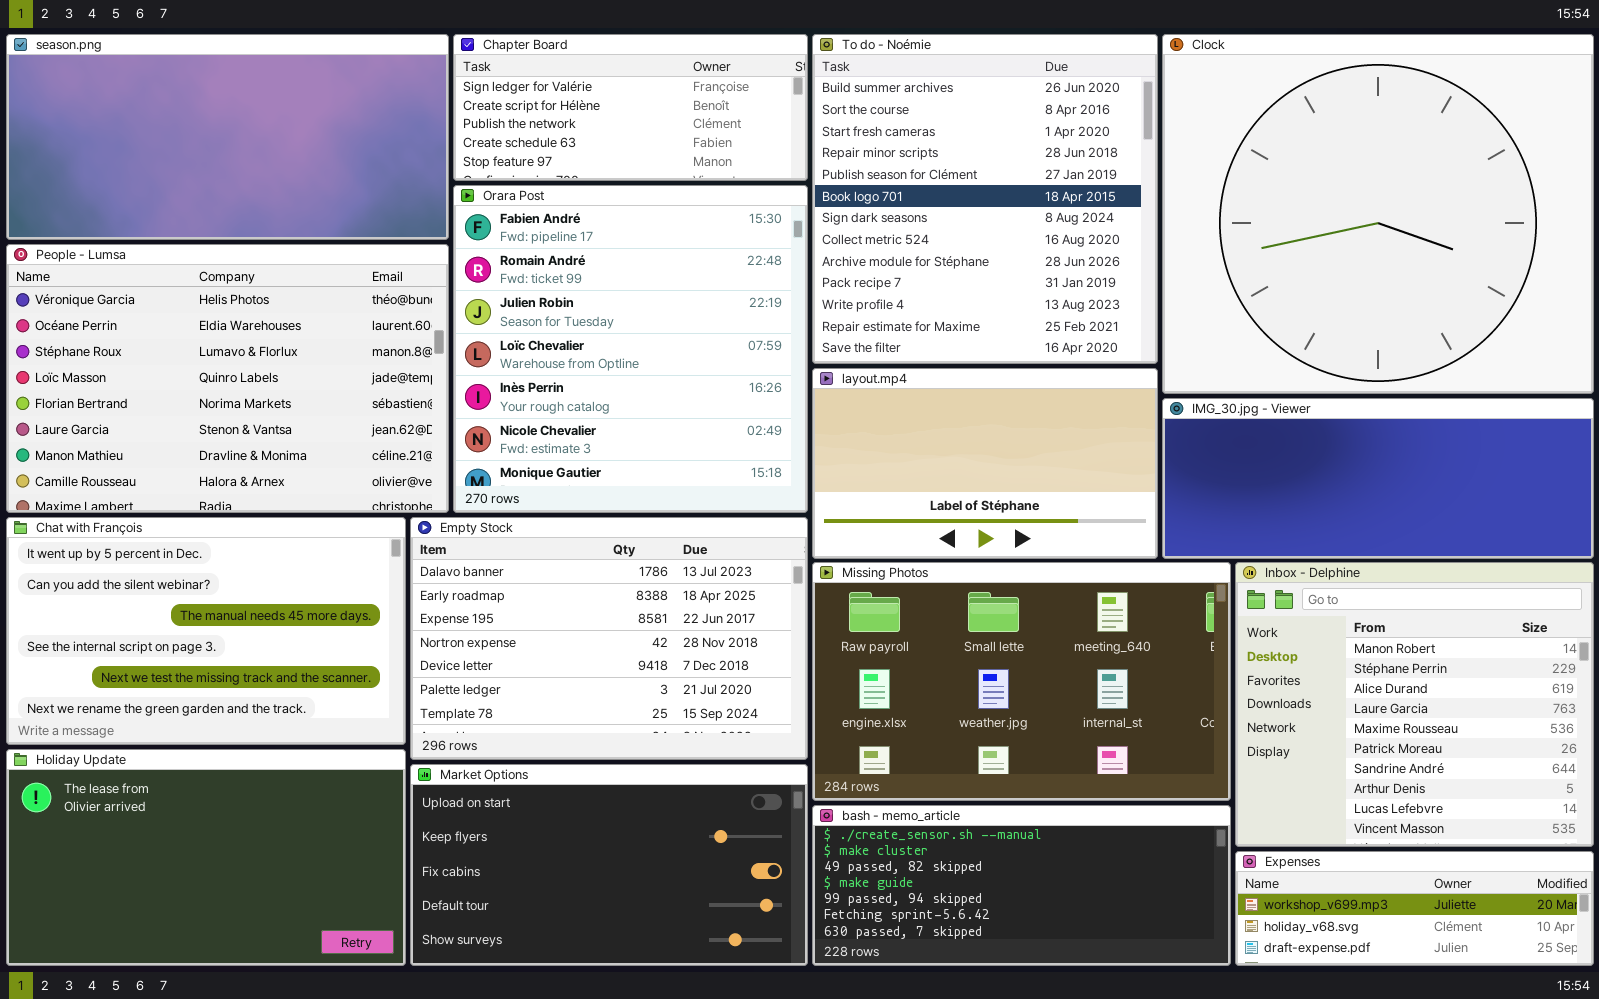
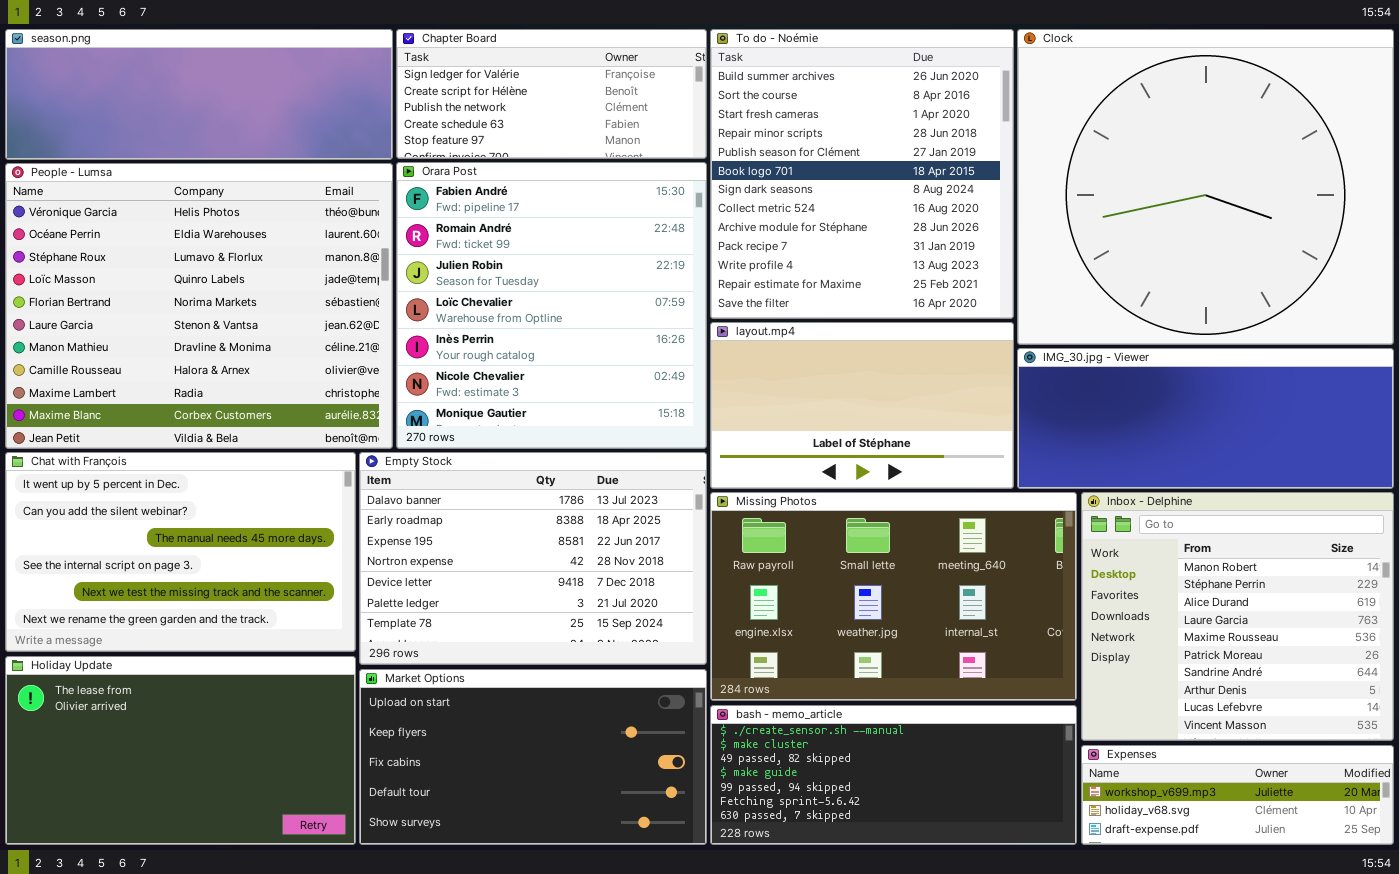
season.png: [6,34,449,240] -> [5,29,393,160], resized
People - Lumsa: [6,244,449,513] -> [5,163,393,449], resized

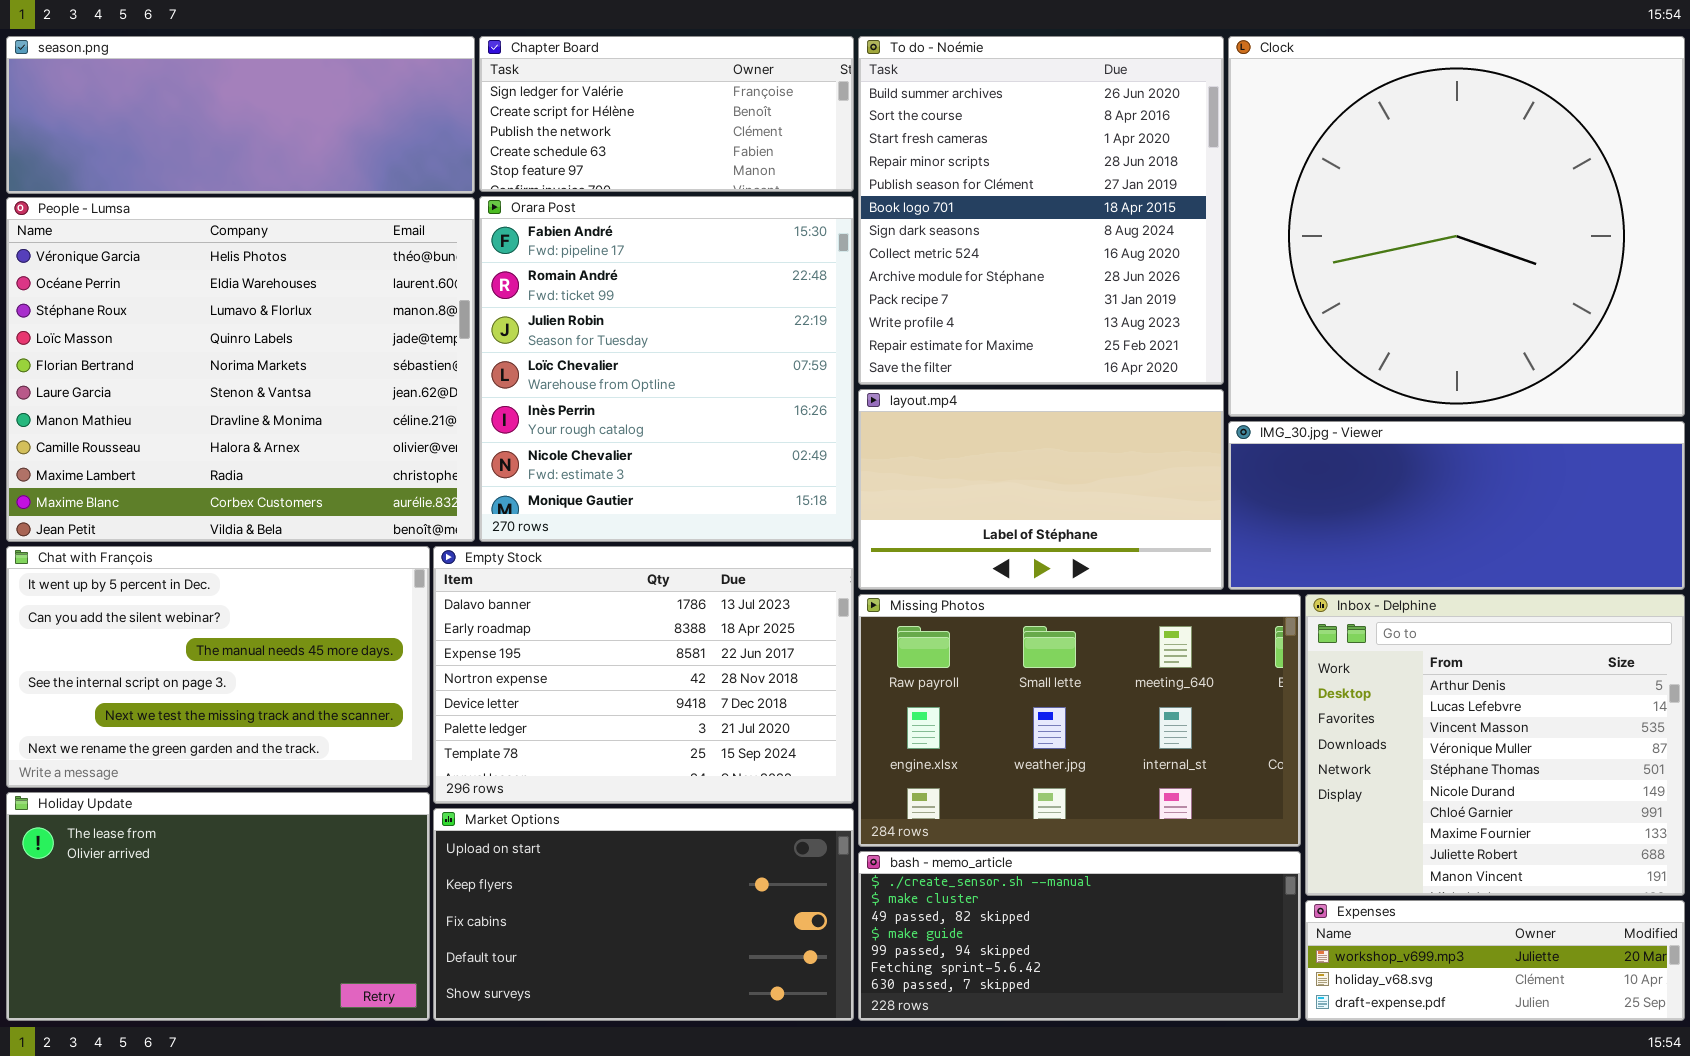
Inbox - Delphine: [1081,492,1394,741] -> [1305,594,1685,896], scrolled down 7 rows

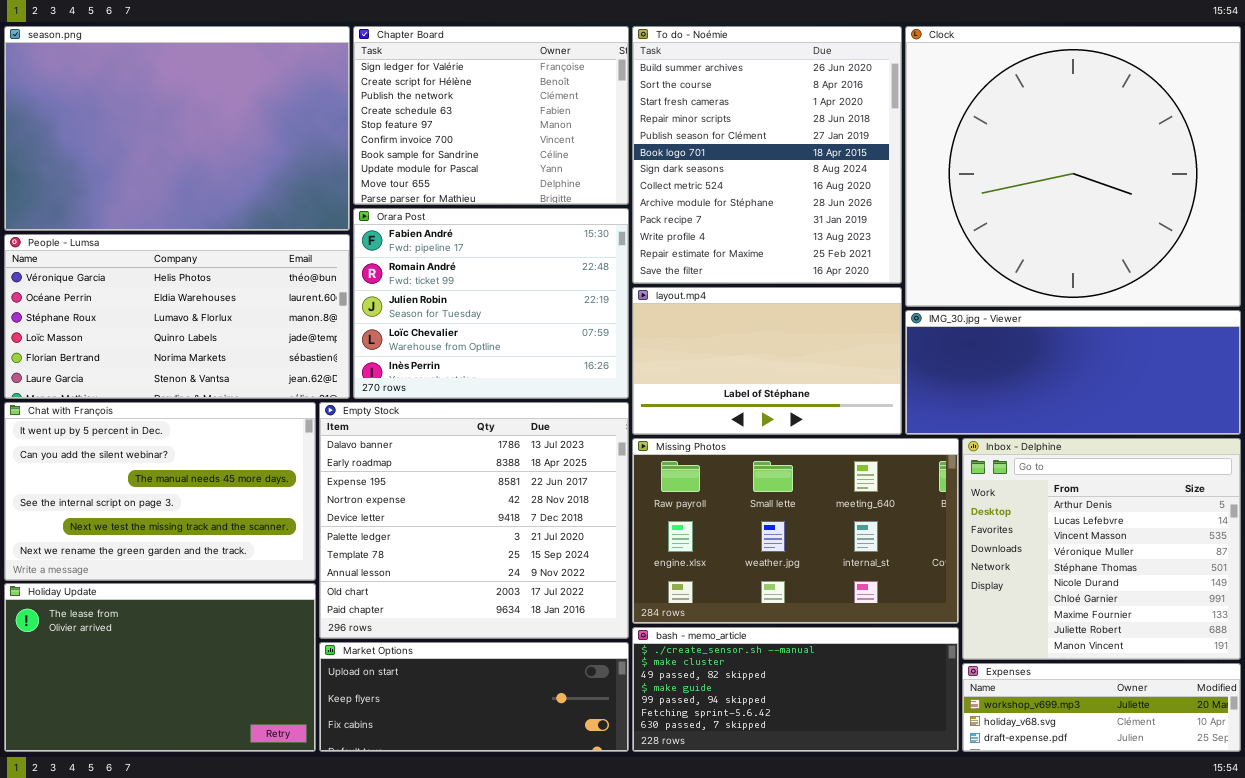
season.png: [6,36,475,194] -> [4,26,350,231], resized
Chapter Board: [479,36,854,192] -> [353,26,629,205], resized
Orara Post: [479,196,854,542] -> [353,208,629,399], resized
People - Lumsa: [6,197,475,542] -> [4,234,350,399], resized
Empty Stock: [433,546,854,804] -> [319,402,629,639], resized
Market Options: [433,808,854,1021] -> [319,642,629,752], resized

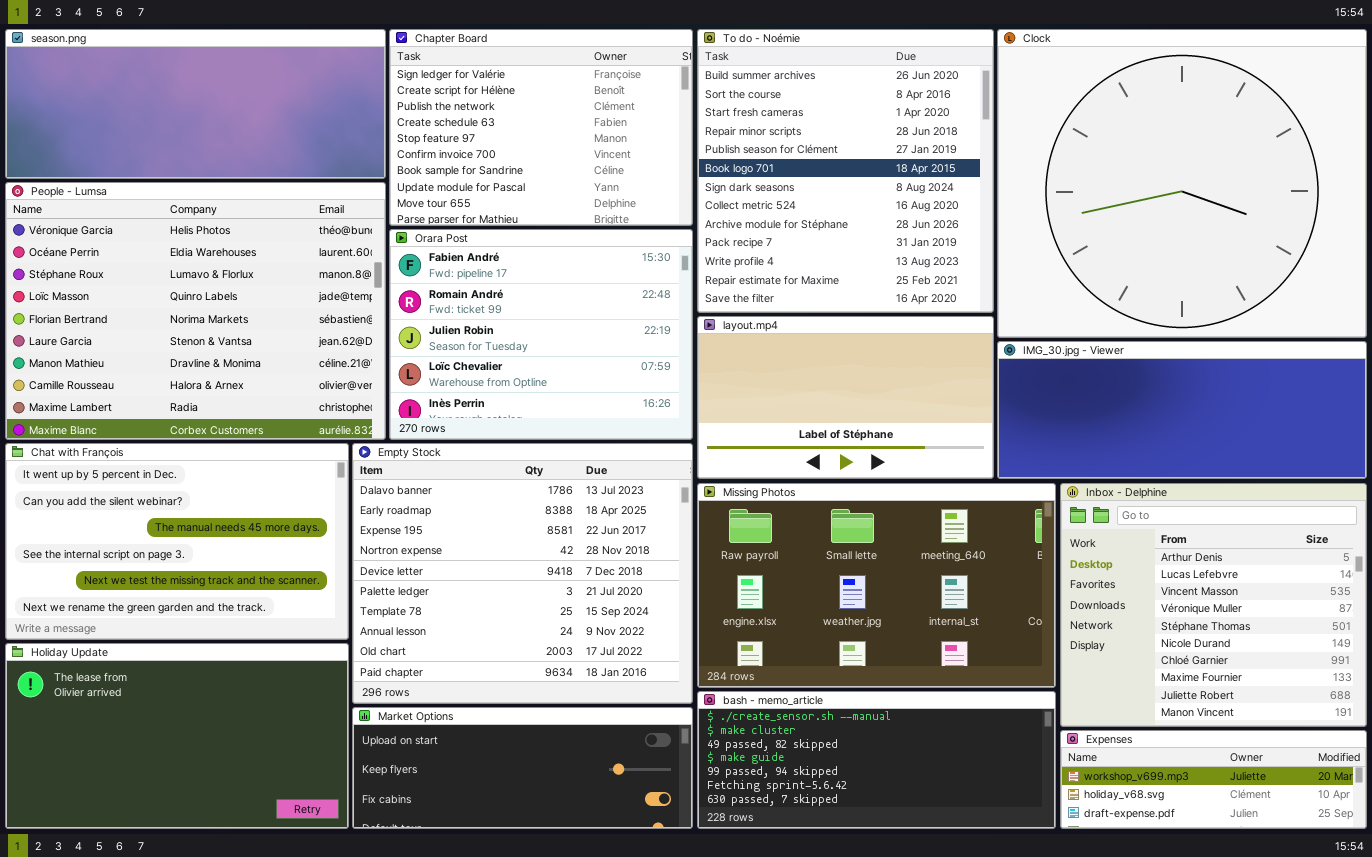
season.png: [4,26,350,231] -> [5,29,386,179], resized
People - Lumsa: [4,234,350,399] -> [5,182,386,440], resized

